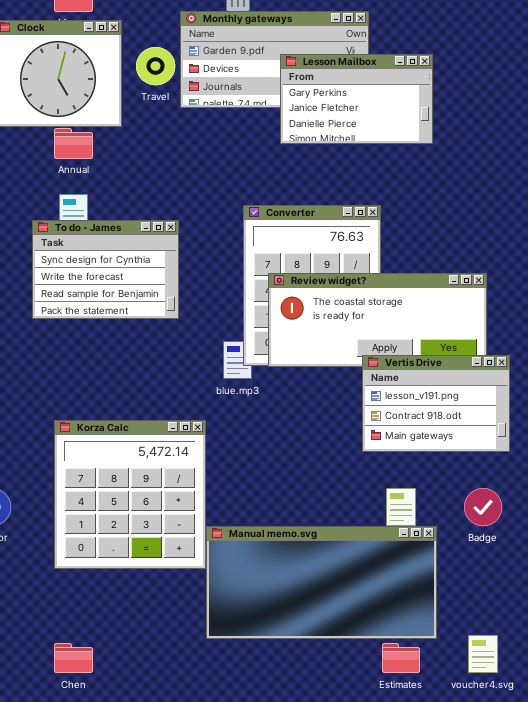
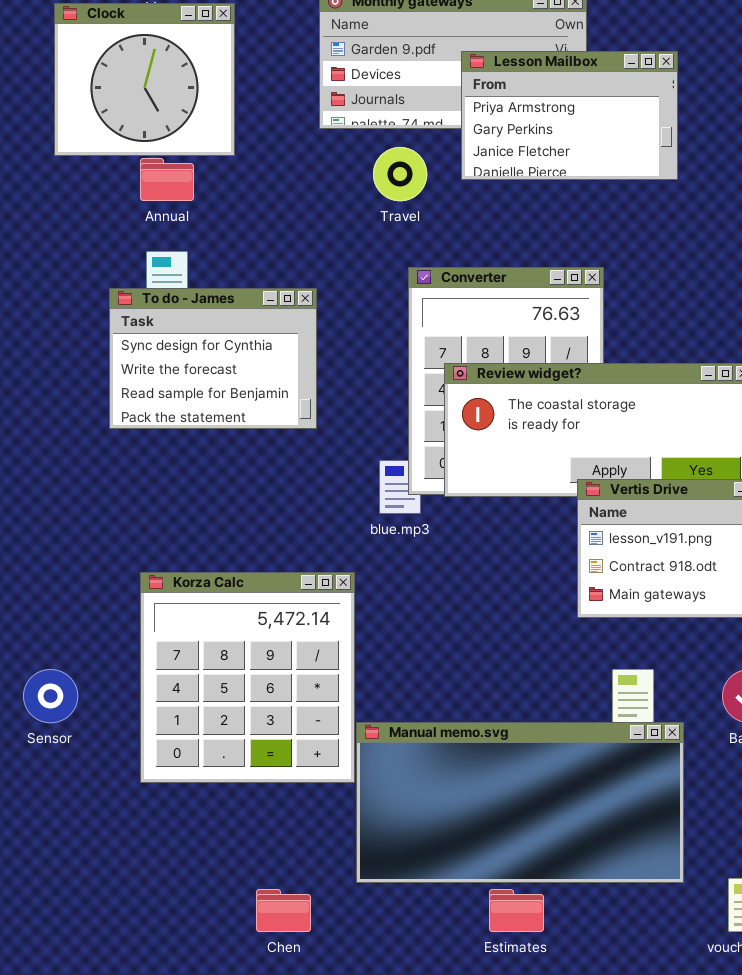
Travel: [136,47,175,85] -> [373,147,427,201], moved
Lesson Mailbox: [280,54,433,144] -> [461,51,678,180], scrolled up 1 row
Chen: [54,643,93,673] -> [256,889,311,932], moved
Estimates: [382,643,420,673] -> [489,889,544,932], moved

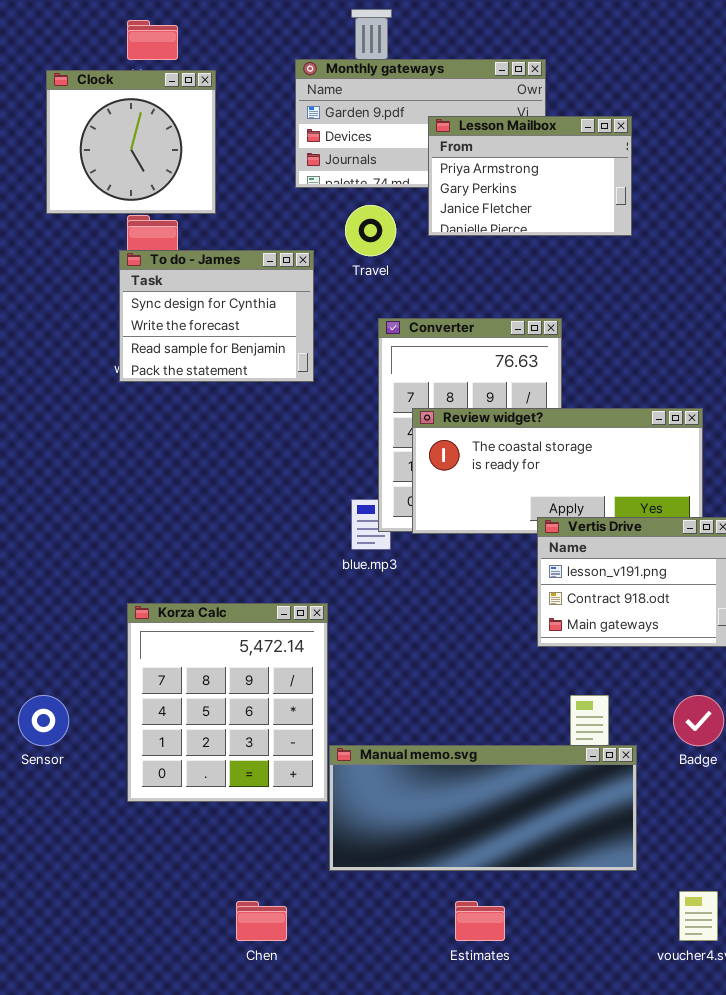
To do - James: [109,288,317,429] -> [119,250,314,382], moved
Manual memo.svg: [356,722,684,883] -> [329,745,637,871], resized

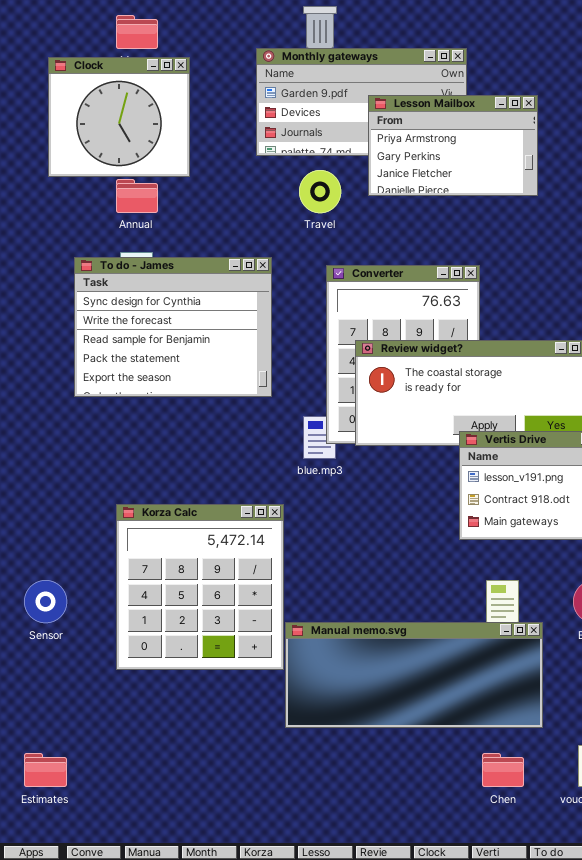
To do - James: [119,250,314,382] -> [74,257,272,397], moved, resized
Chen: [236,901,287,941] -> [482,753,524,787], moved
Estimates: [455,901,505,941] -> [24,753,67,787], moved

